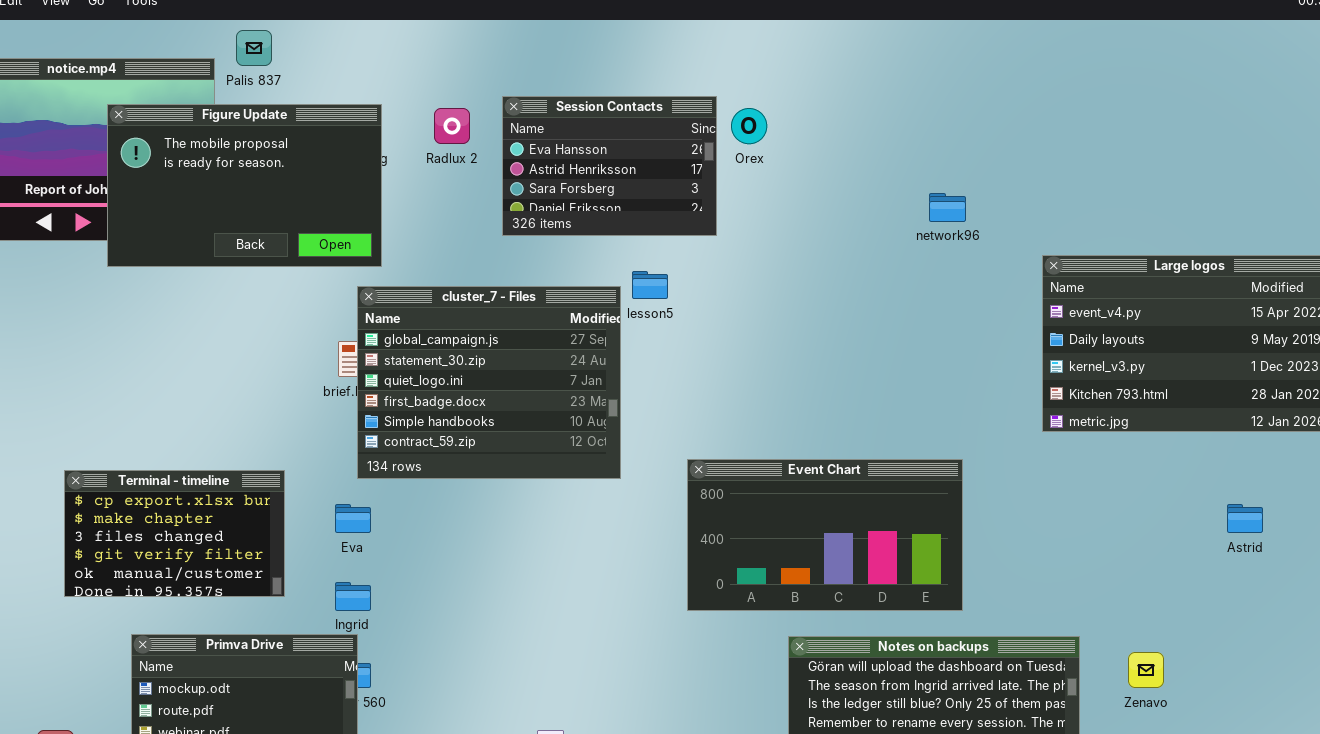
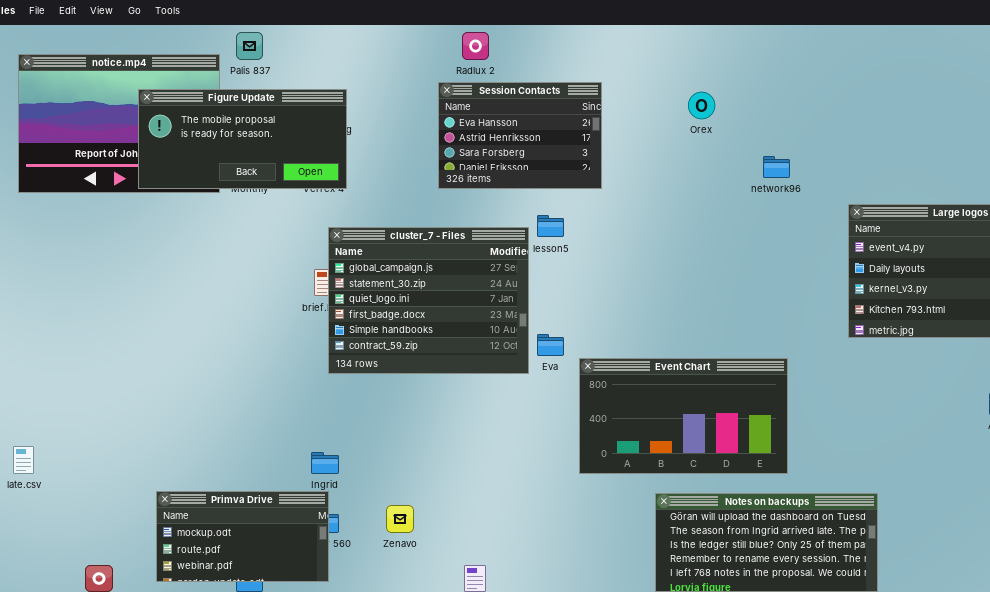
Figure Update: [107,104,382,267] -> [138,89,347,189], resized
Radlux 2: [434,108,470,144] -> [462,32,489,60], moved
Orex: [731,108,767,144] -> [688,92,715,119], moved
Terminal - timeline: [64,470,285,597] -> none, closed
Eva: [335,504,371,533] -> [537,334,564,356], moved
Zenavo: [1128,652,1164,688] -> [386,505,414,533], moved

